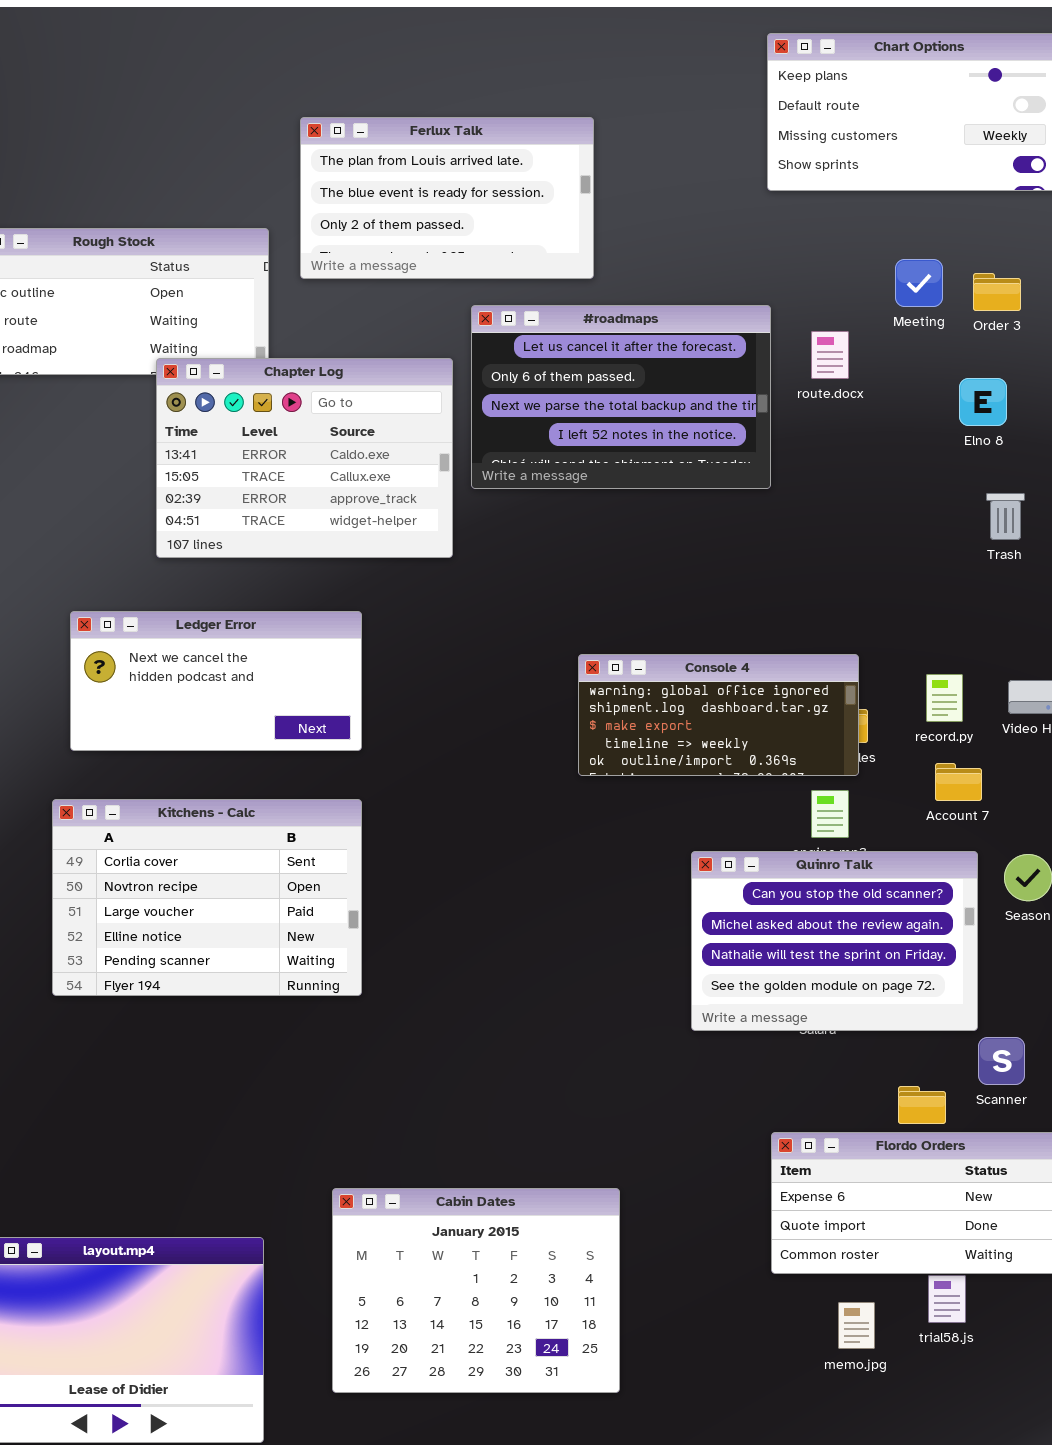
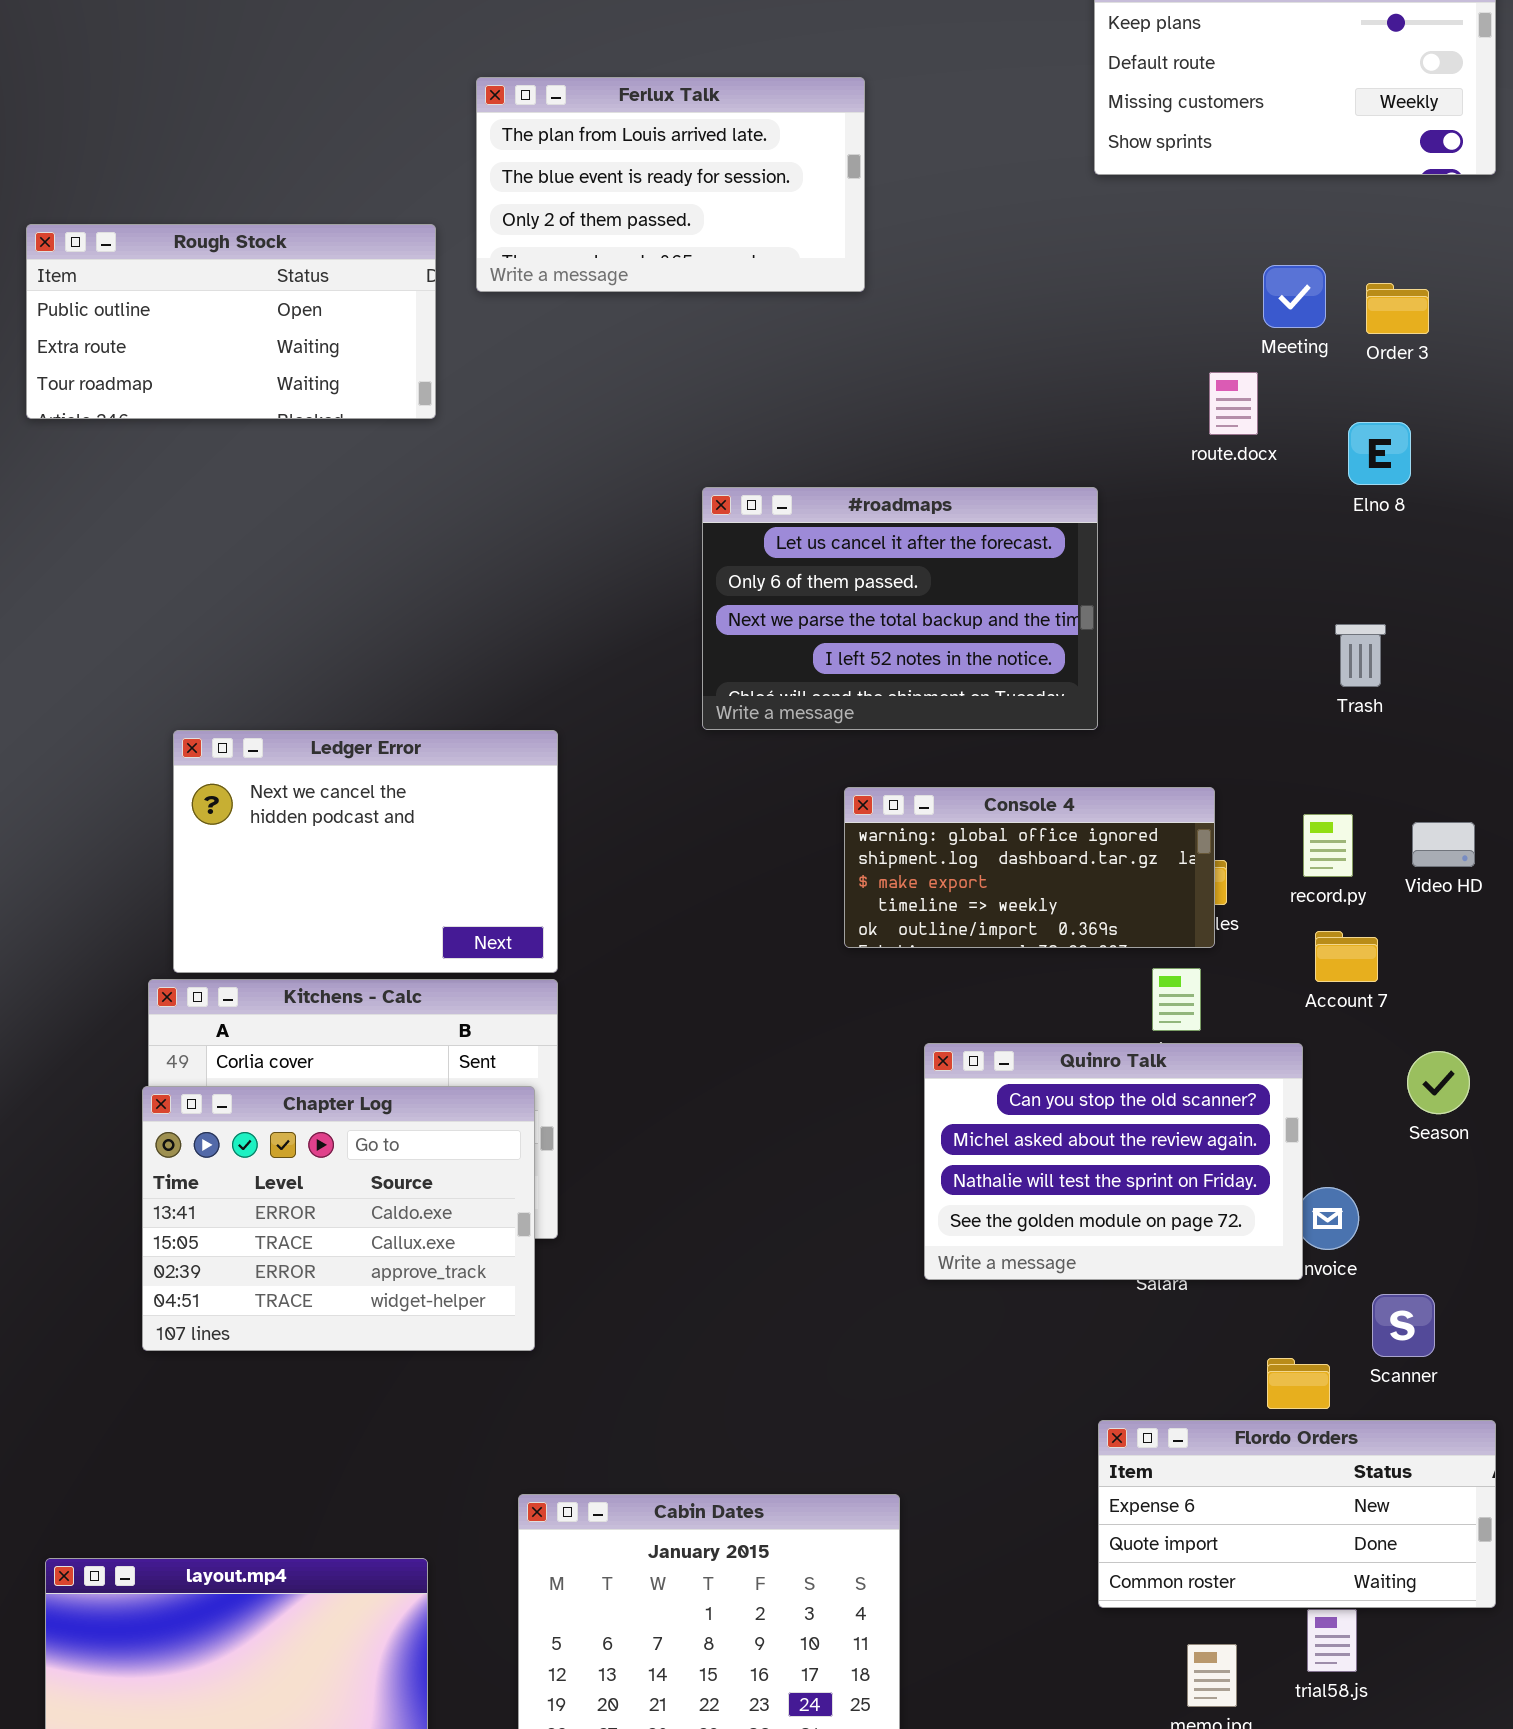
#roadmaps: [471,305,771,489] -> [702,487,1098,730], moved
route.docx: [811,331,849,379] -> [1209,372,1258,435], moved
Chapter Log: [156,358,453,558] -> [142,1086,535,1351], moved
Trash: [986,493,1025,540] -> [1335,624,1386,687], moved
Ledger Error: [70,611,362,751] -> [173,730,558,973], resized
Quinro Talk: [691,851,978,1031] -> [924,1043,1303,1280], moved

